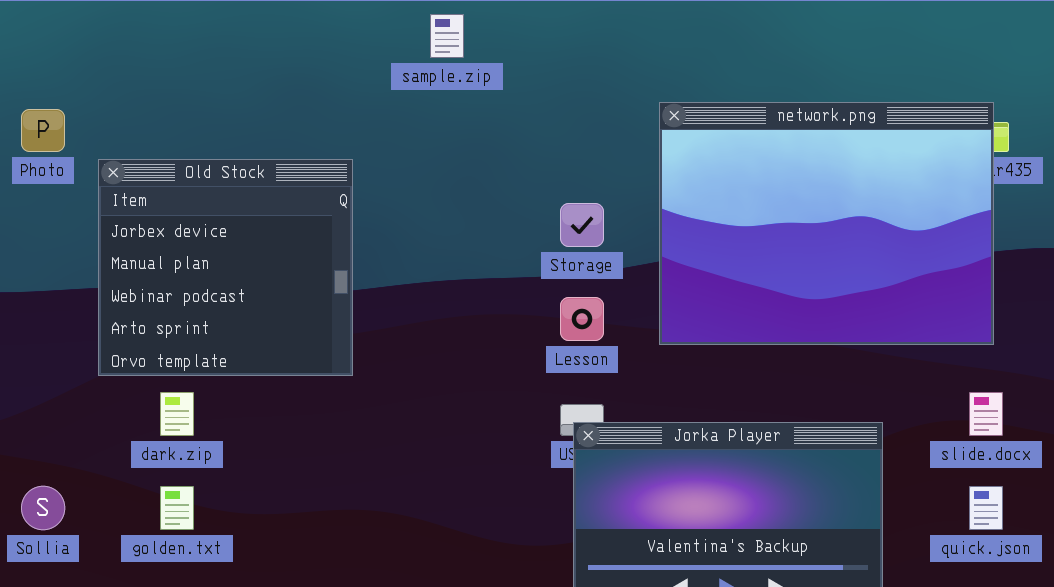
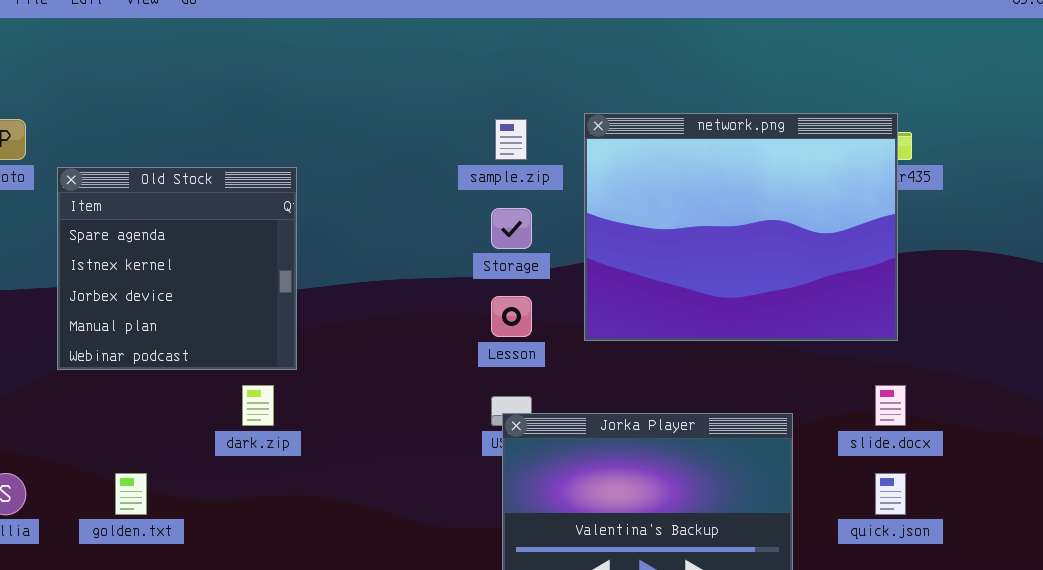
sample.zip: [430,14,464,58] -> [495,119,527,160], moved
Old Stock: [98,159,353,376] -> [57,167,297,370], scrolled up 2 rows
dark.zip: [160,392,194,436] -> [242,385,274,426], moved

